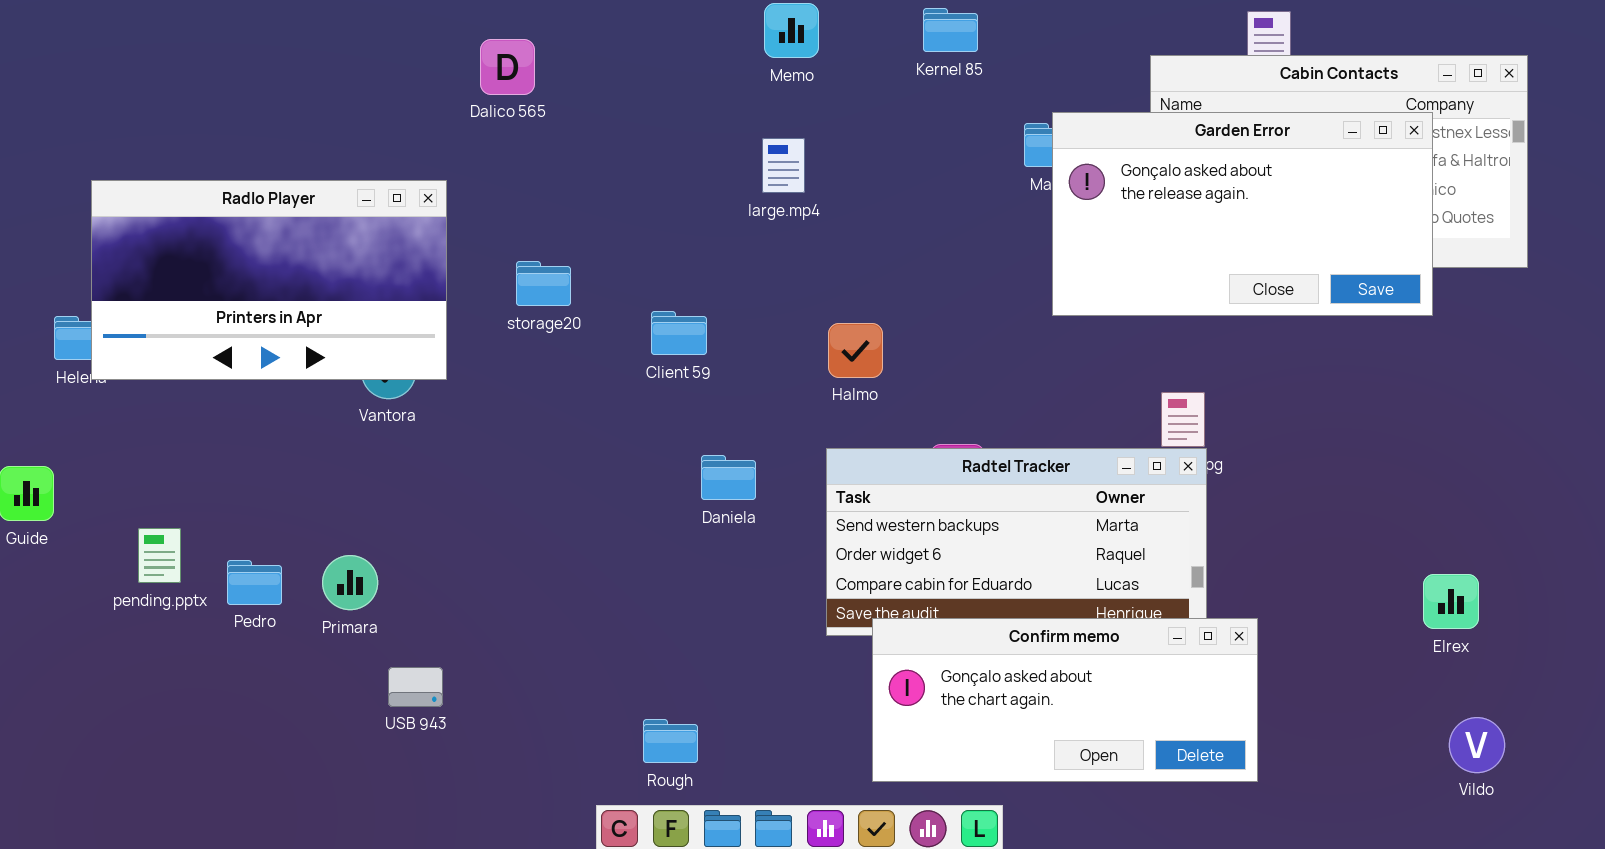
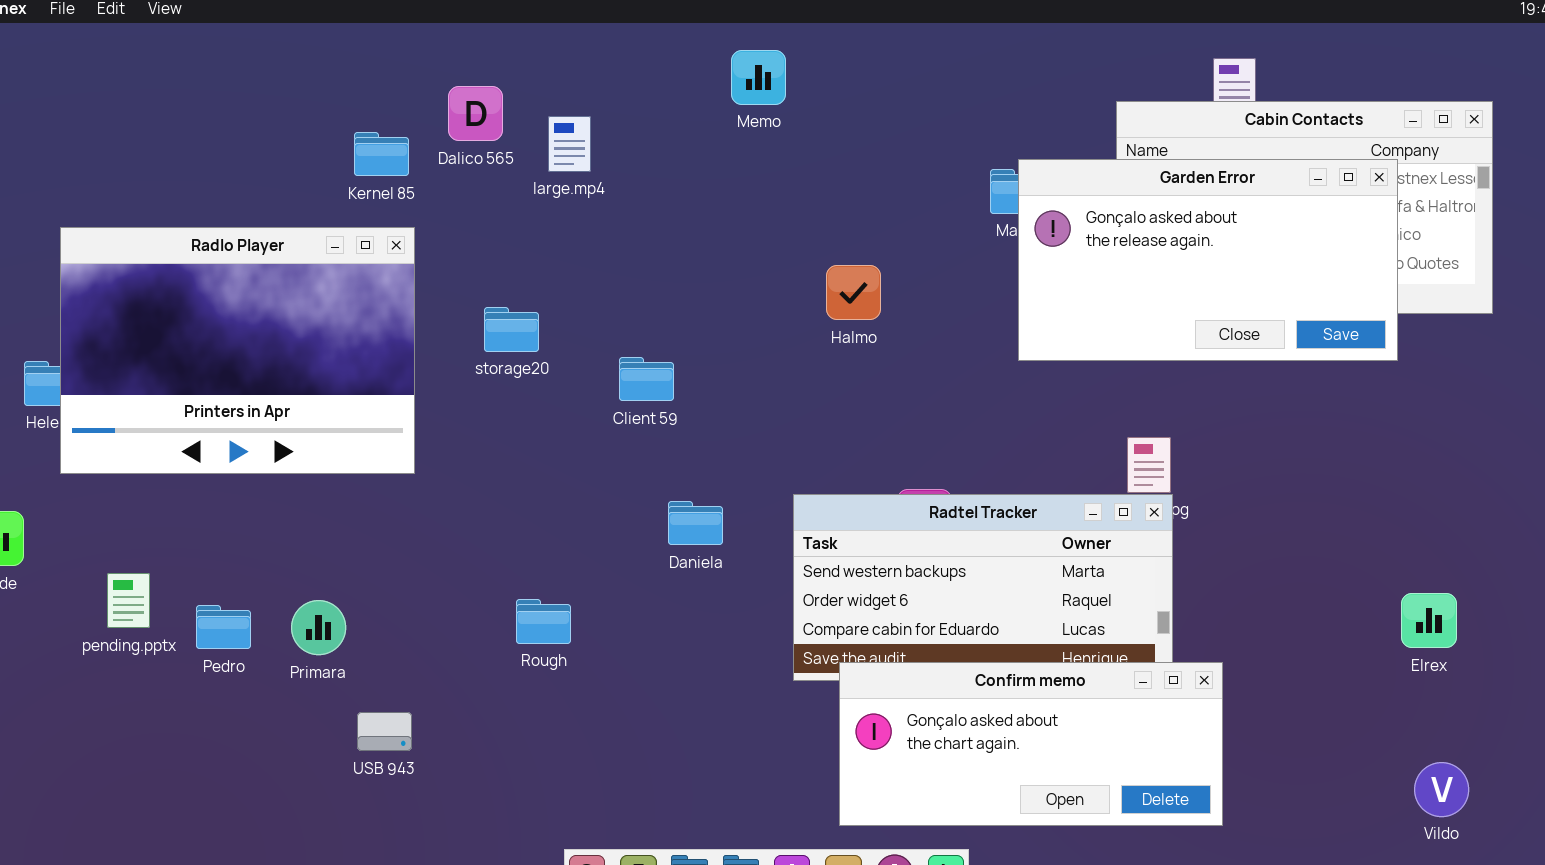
Kernel 85: [923,8,978,52] -> [354,132,409,176], moved
large.mp4: [762,138,805,193] -> [548,116,591,172], moved
Radlo Player: [91,180,447,380] -> [60,227,415,474], resized
Halmo: [828,323,883,378] -> [826,265,881,320], moved
Elrex: [1423,574,1479,629] -> [1401,593,1457,648], moved
Rough: [643,719,698,763] -> [516,599,571,644], moved

